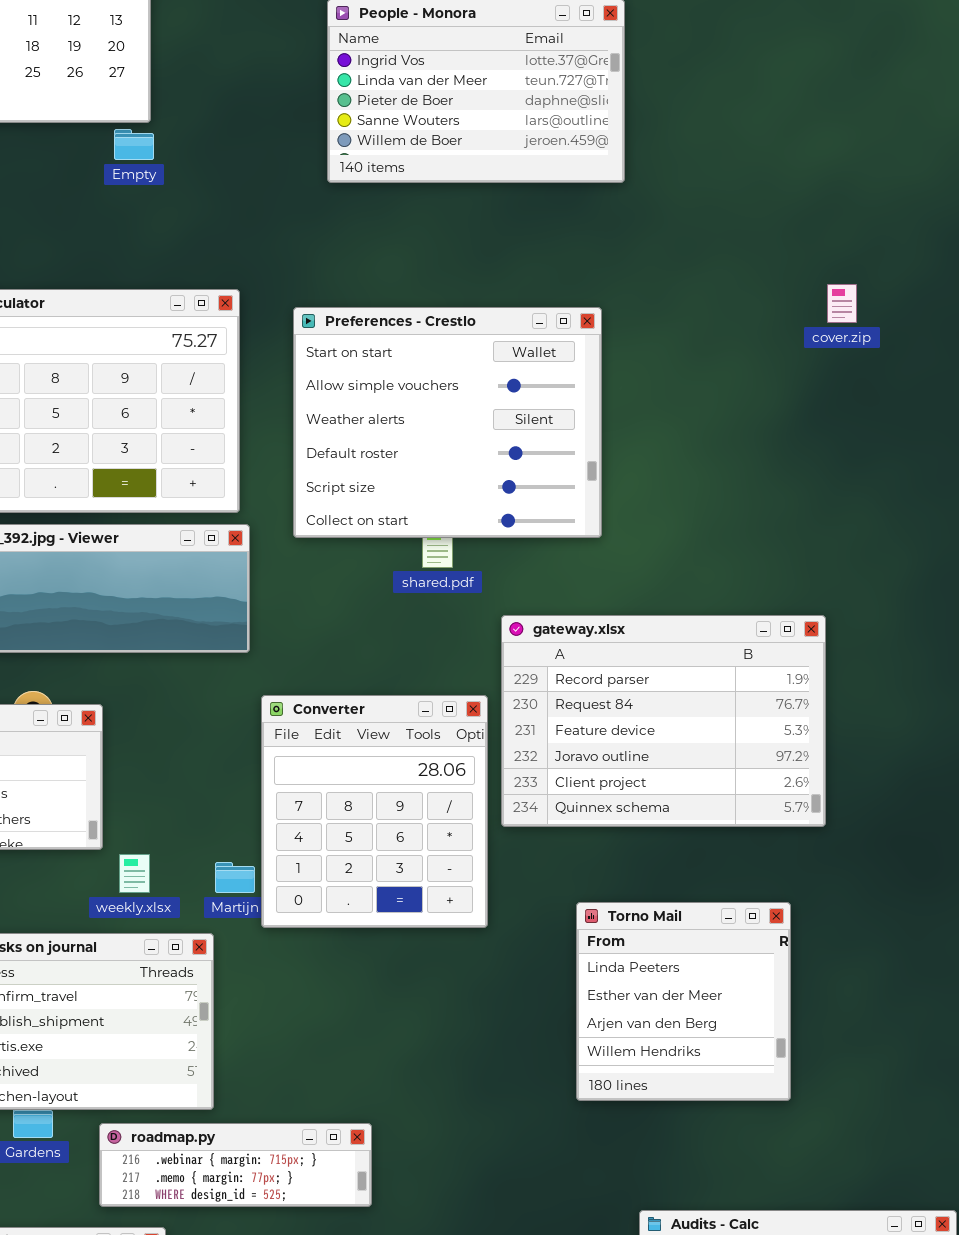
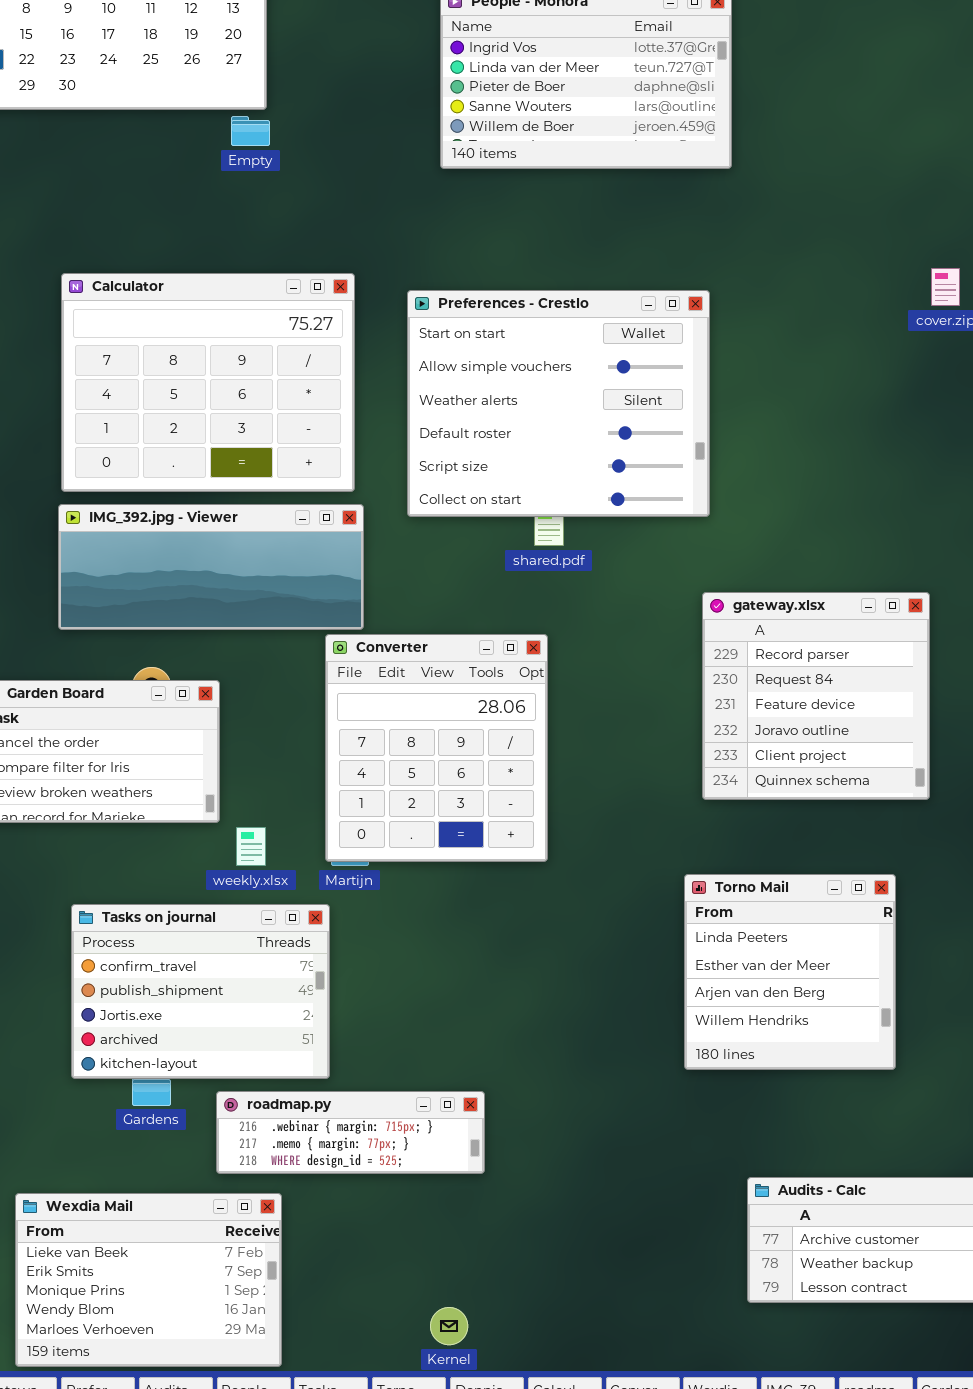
gateway.xlsx: [501,615,826,827] -> [702,592,930,800], resized
Converter: [261,695,488,928] -> [325,634,548,862], moved

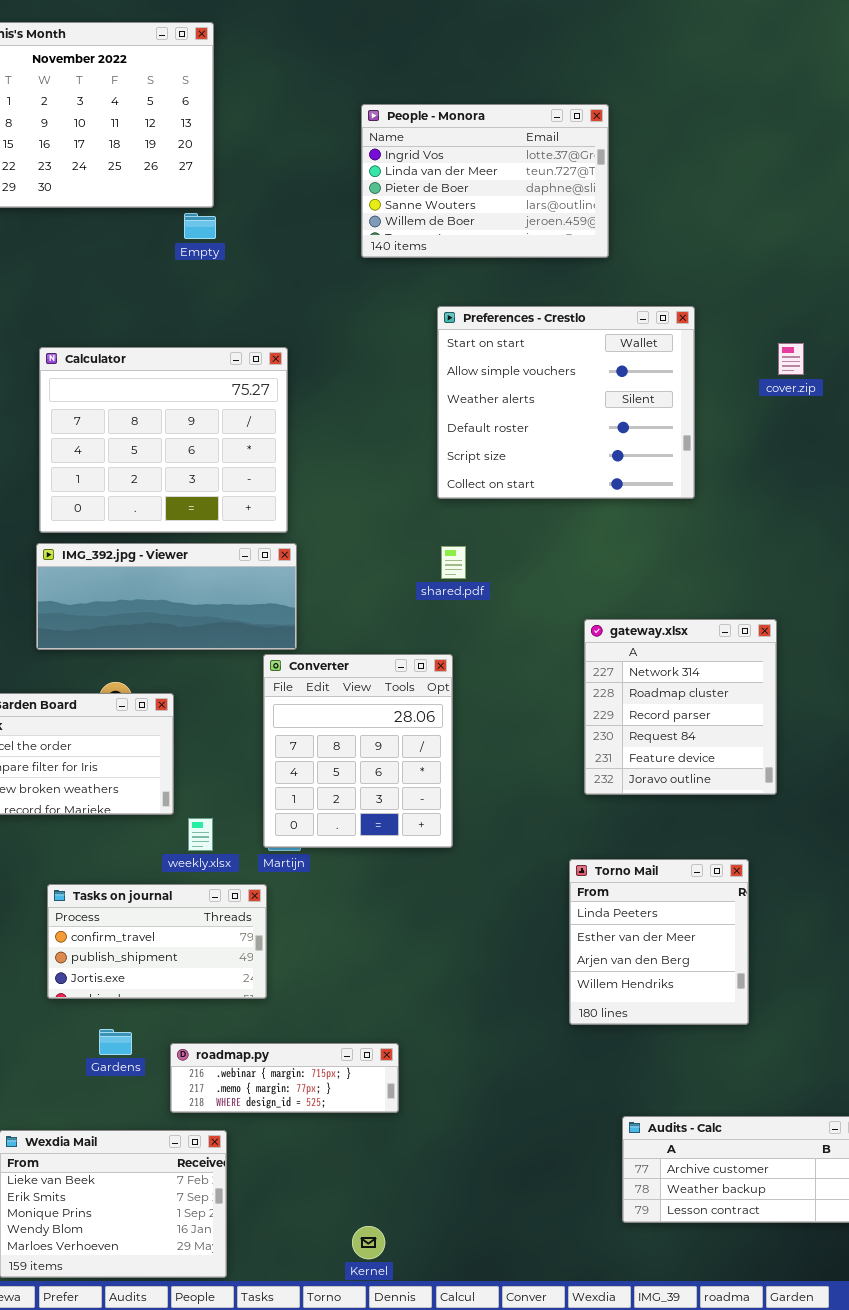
Preferences - Crestlo: [407,290,710,517] -> [437,306,695,499], moved
gateway.xlsx: [702,592,930,800] -> [584,619,777,795], scrolled up 2 rows
Tasks on journal: [71,904,330,1079] -> [47,884,267,999], resized

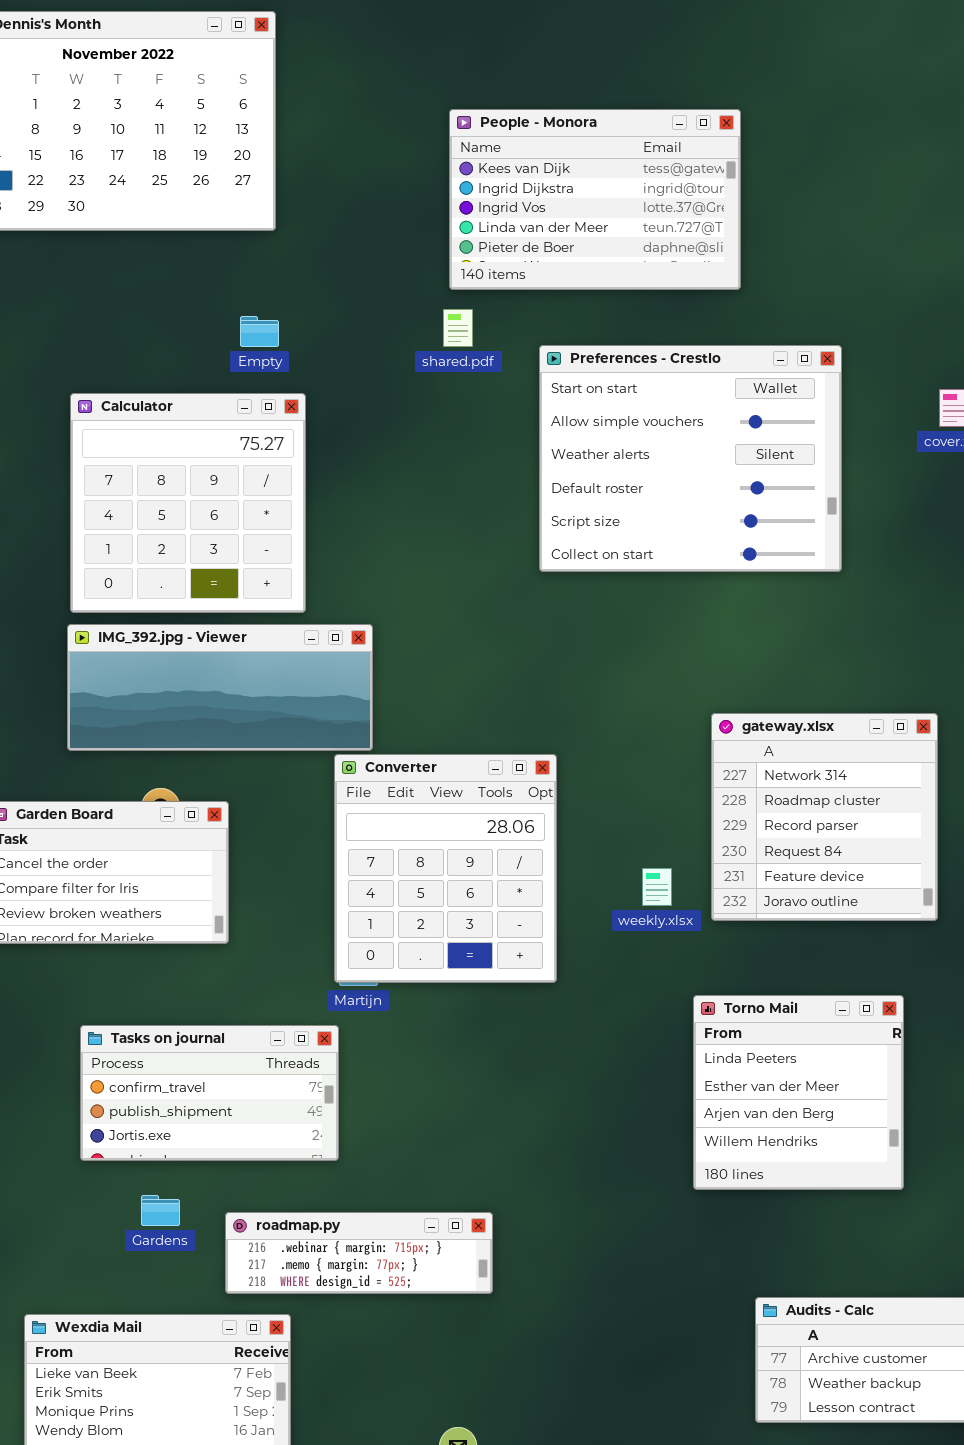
People - Monora: [361,104,609,258] -> [449,109,741,290], scrolled up 2 rows
Empty: [184,213,216,239] -> [240,316,279,347], moved
Calculator: [39,347,288,533] -> [70,393,306,613], resized
shared.pdf: [441,546,466,579] -> [443,309,473,347], moved
weekly.xlsx: [188,818,213,851] -> [642,868,672,906], moved

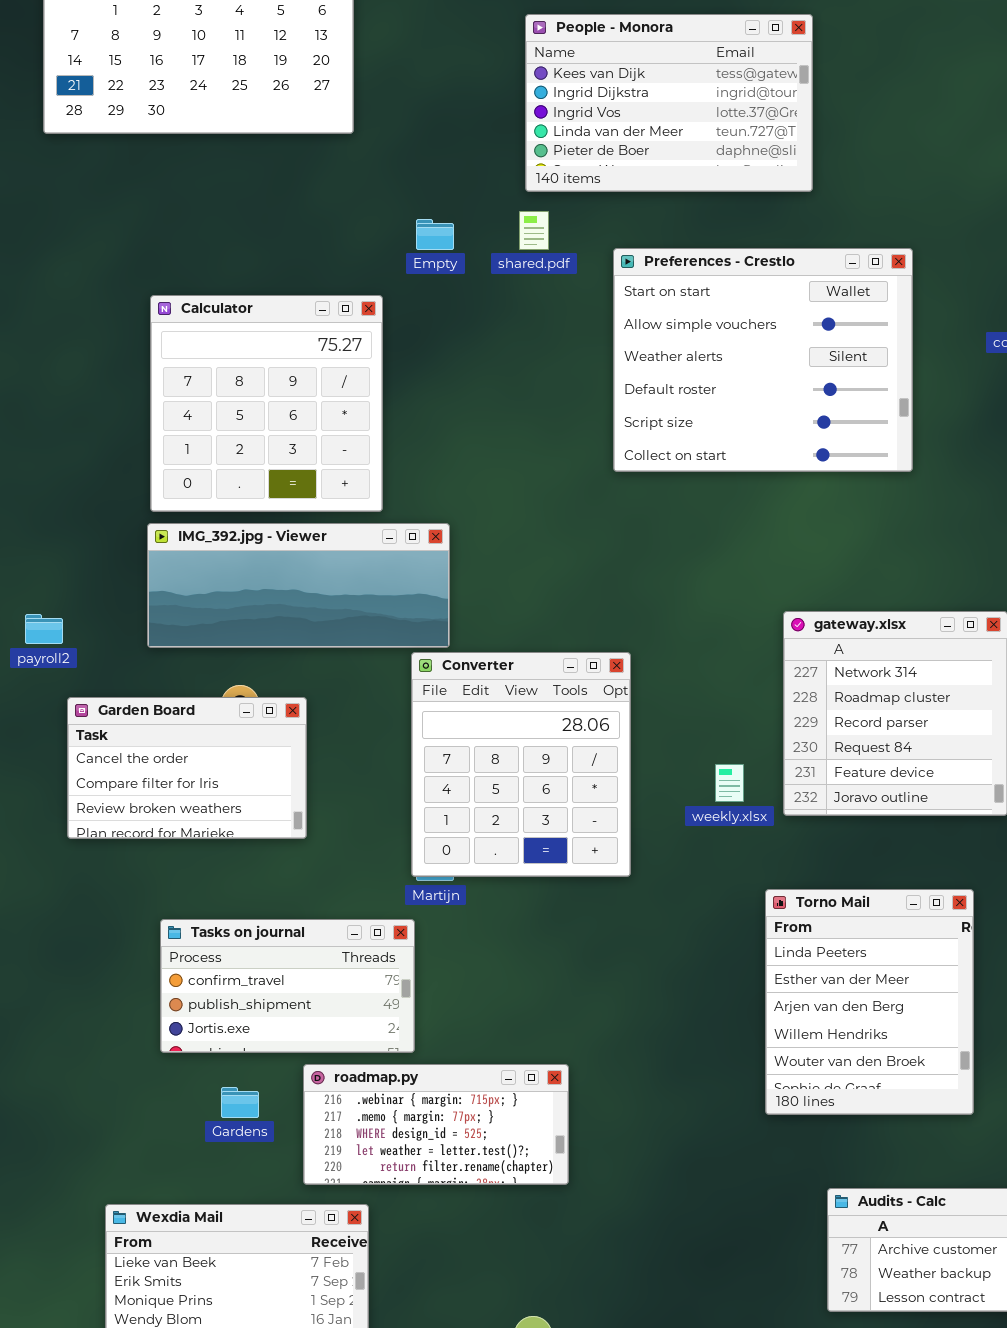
Empty: [240,316,279,347] -> [416,219,454,250], moved
Torno Mail: [693,995,904,1190] -> [765,889,974,1115], resized
roadmap.py: [225,1212,493,1294] -> [303,1064,569,1185], resized

